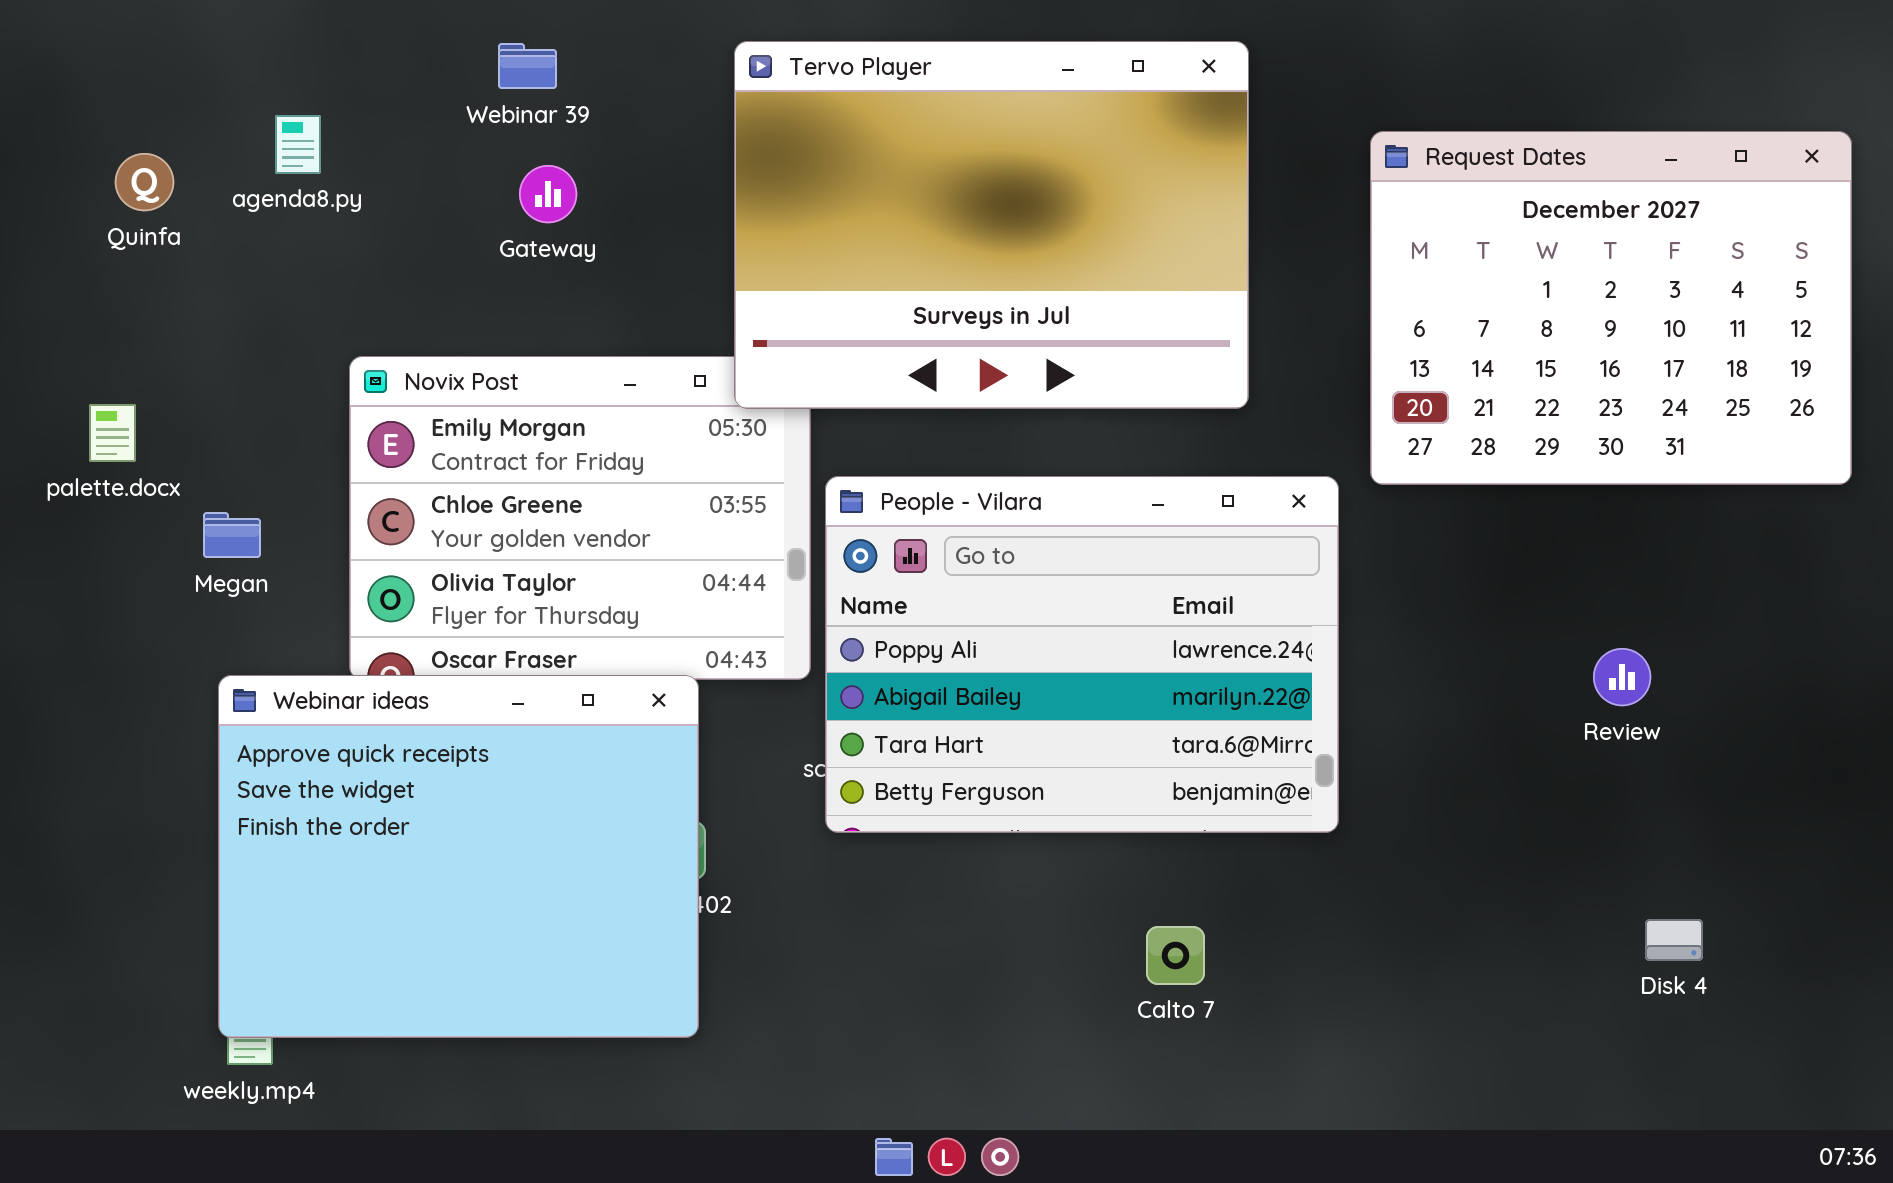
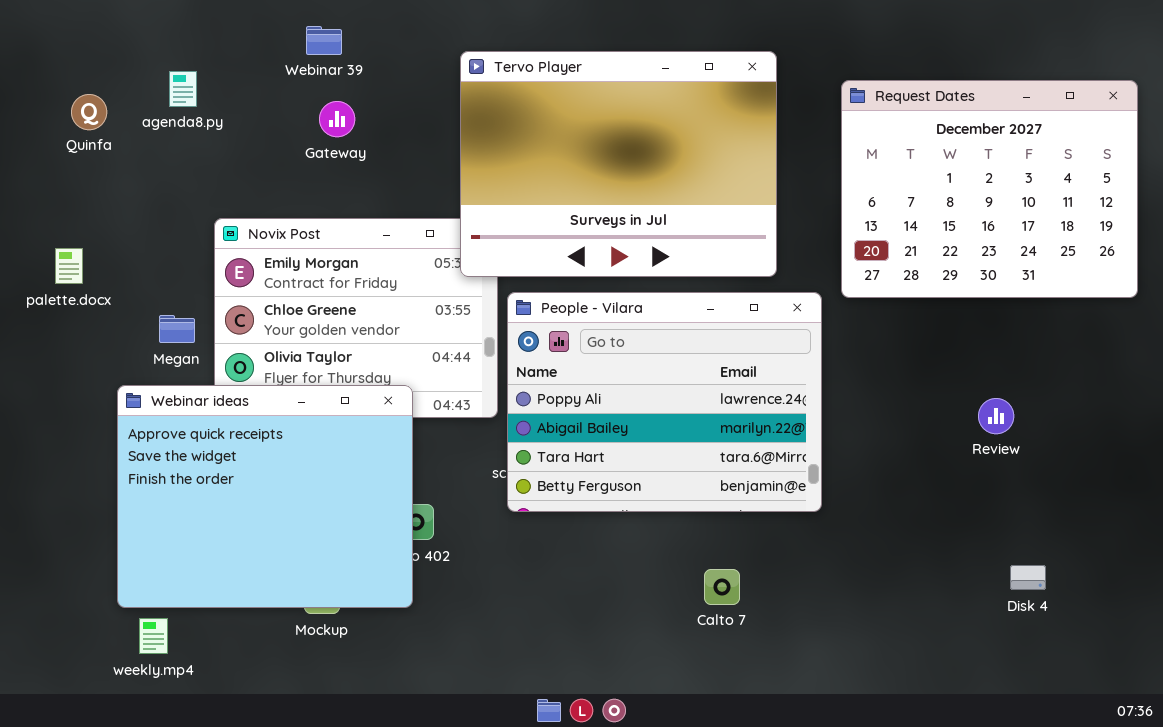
Tervo Player: [734,41,1249,409] -> [460,51,777,277], moved
Megan: [203,512,261,558] -> [159,315,195,343], moved
Webinar ideas: [218,675,699,1038] -> [117,385,413,608], moved

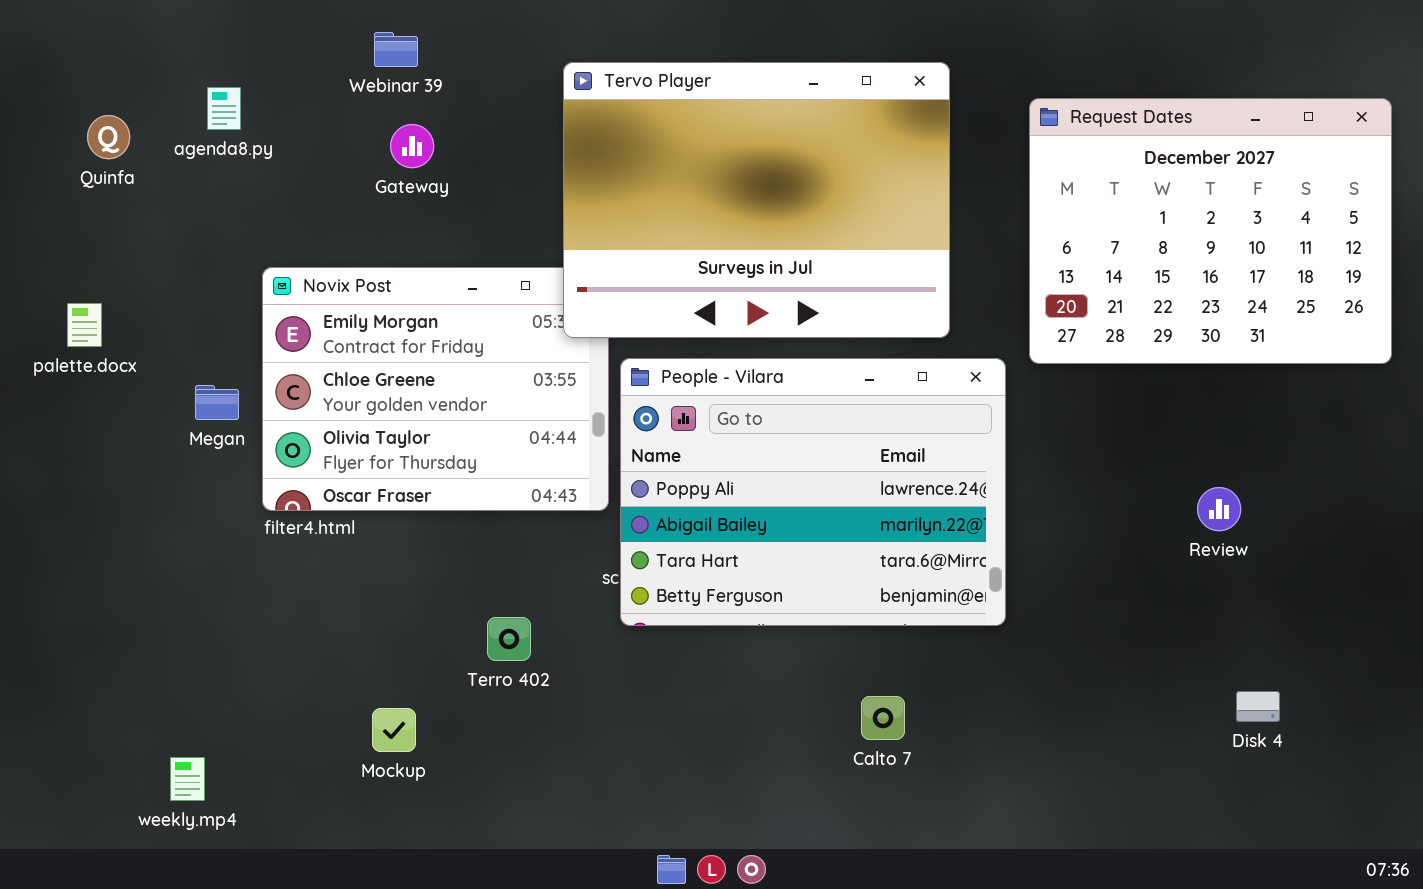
Webinar ideas: [117,385,413,608] -> none, closed

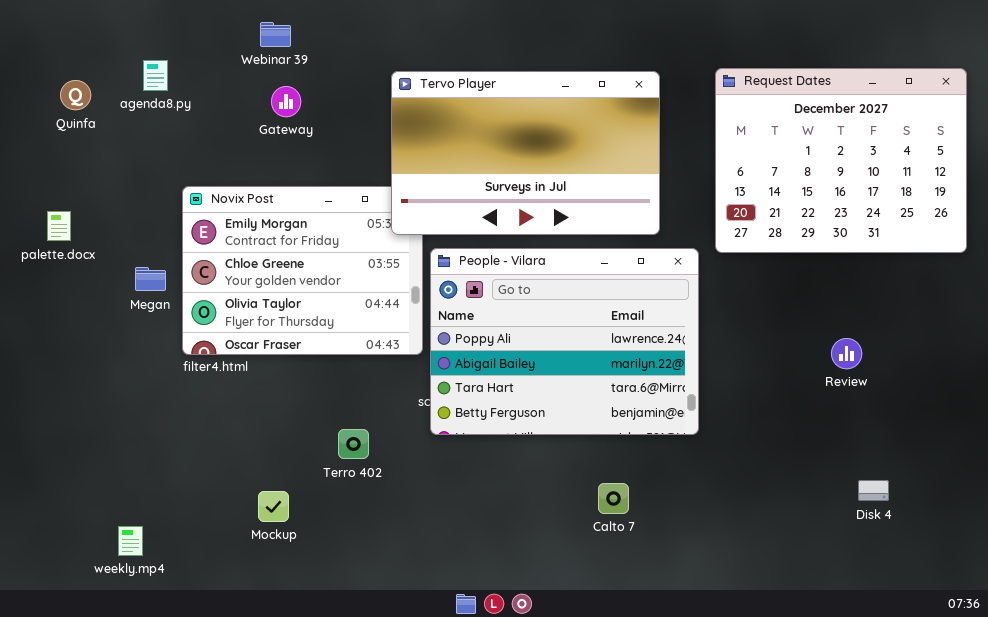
Tervo Player: [563,62,950,338] -> [391,71,660,235], resized

